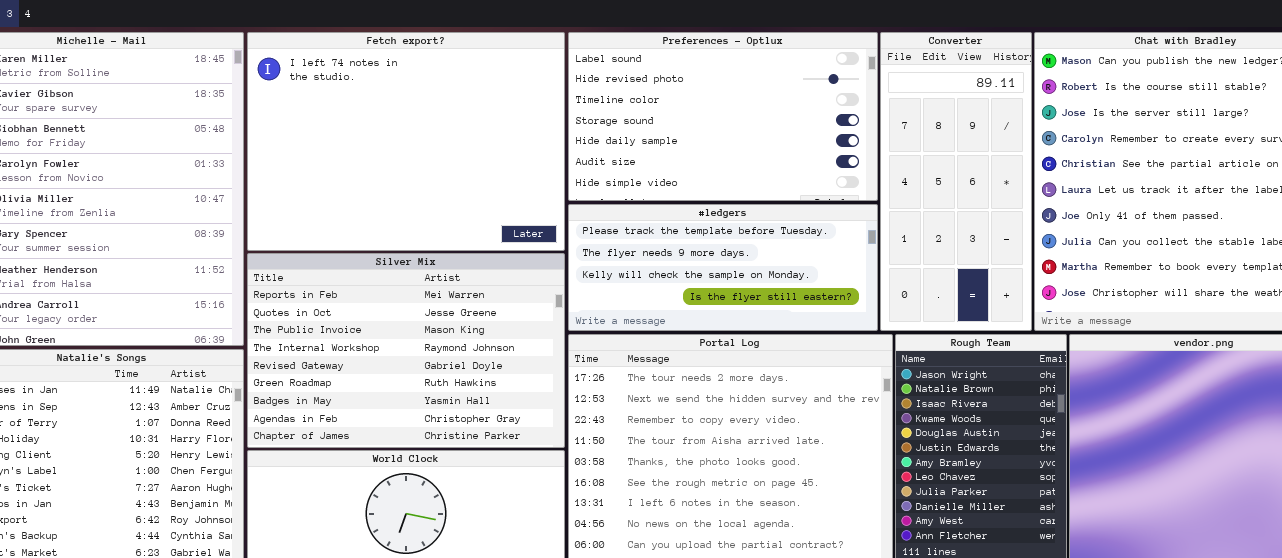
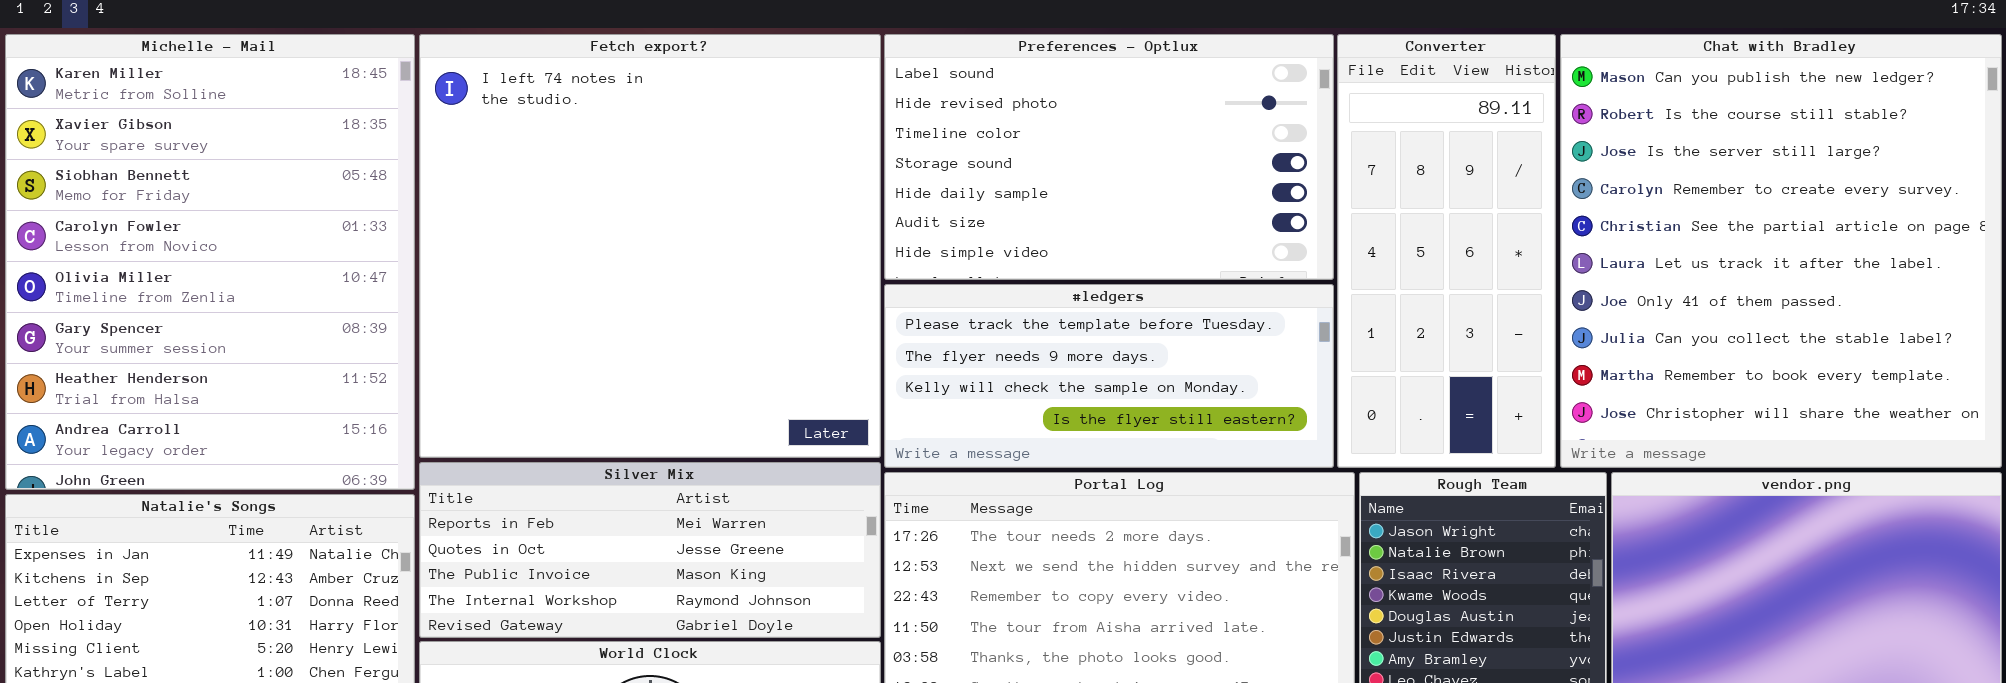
Fetch export?: [247,32,565,251] -> [419,34,881,458], resized
Silver Mix: [247,253,565,448] -> [419,462,881,638], resized

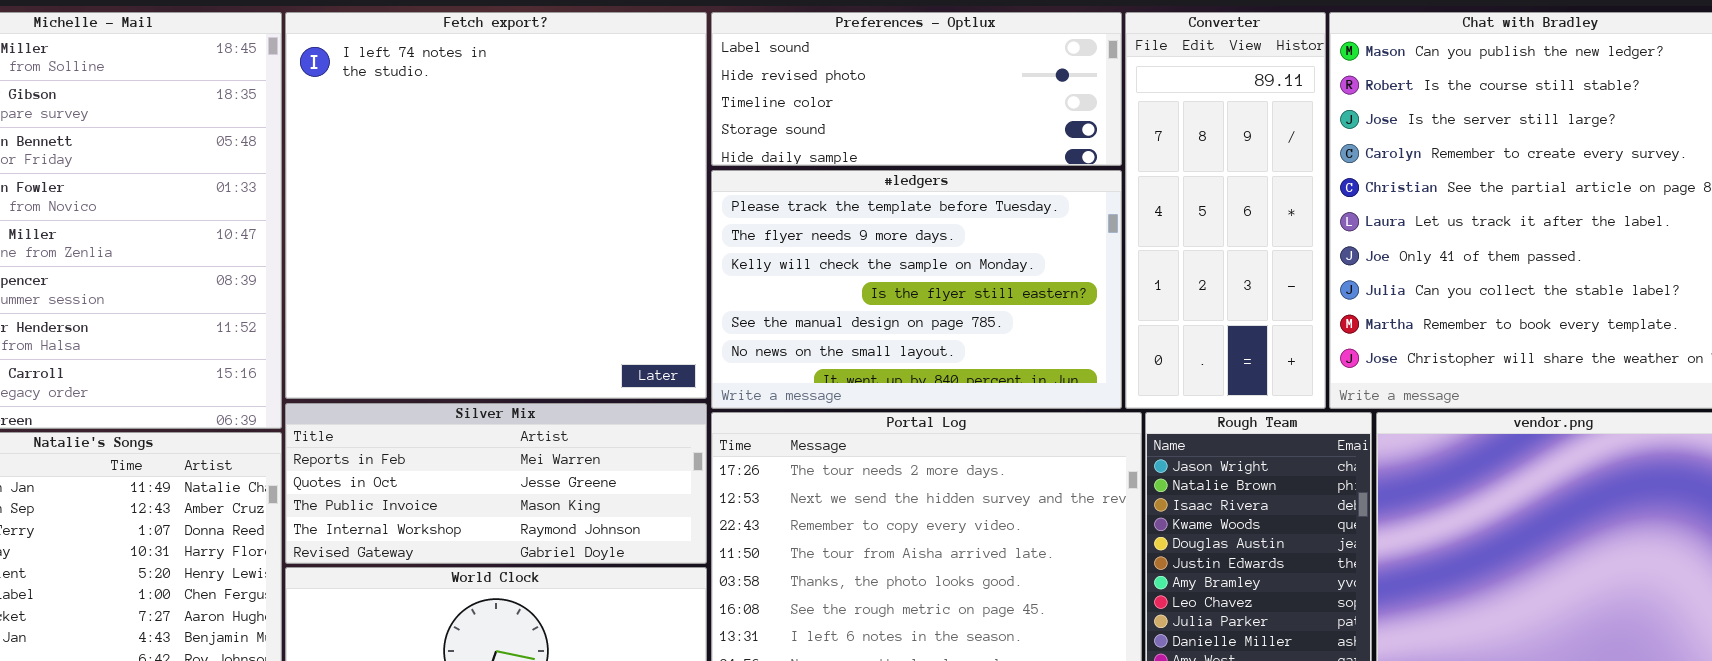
Preferences - Optlux: [884,34,1334,280] -> [711,12,1122,166], resized
#ledgers: [884,284,1334,468] -> [711,170,1122,409], resized

